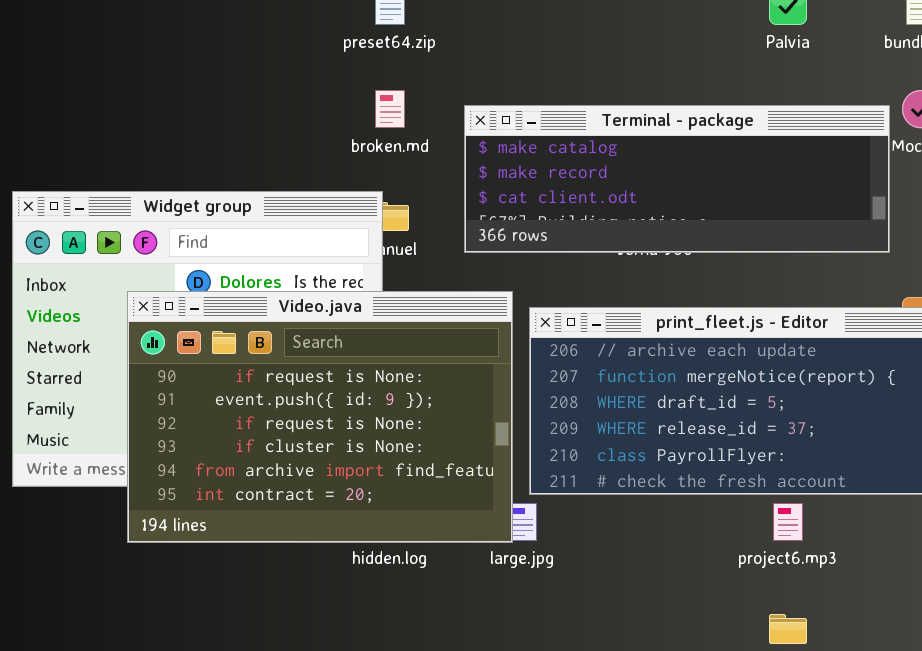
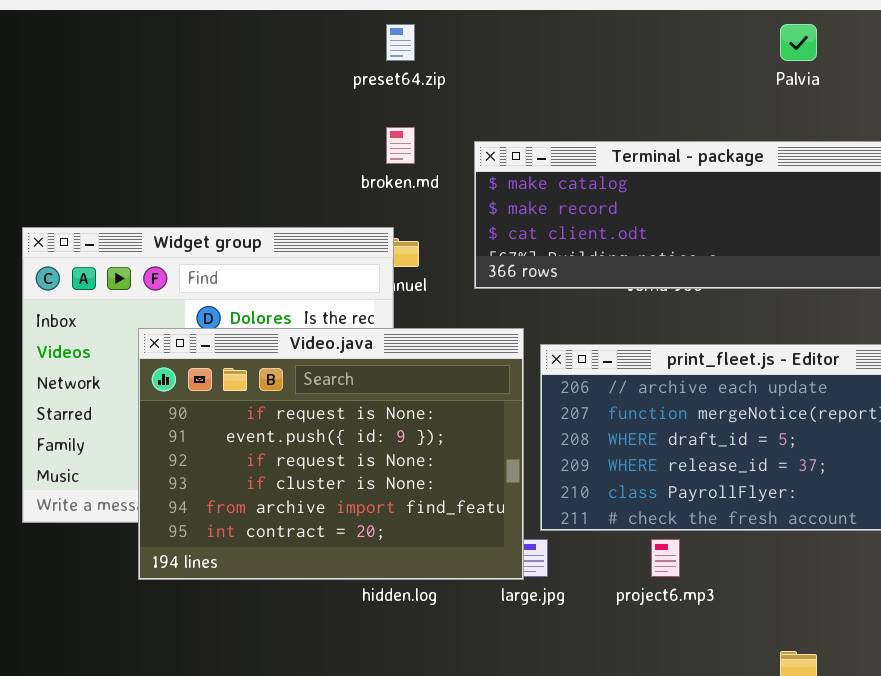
project6.mp3: [773,503,803,541] -> [651,539,680,577], moved

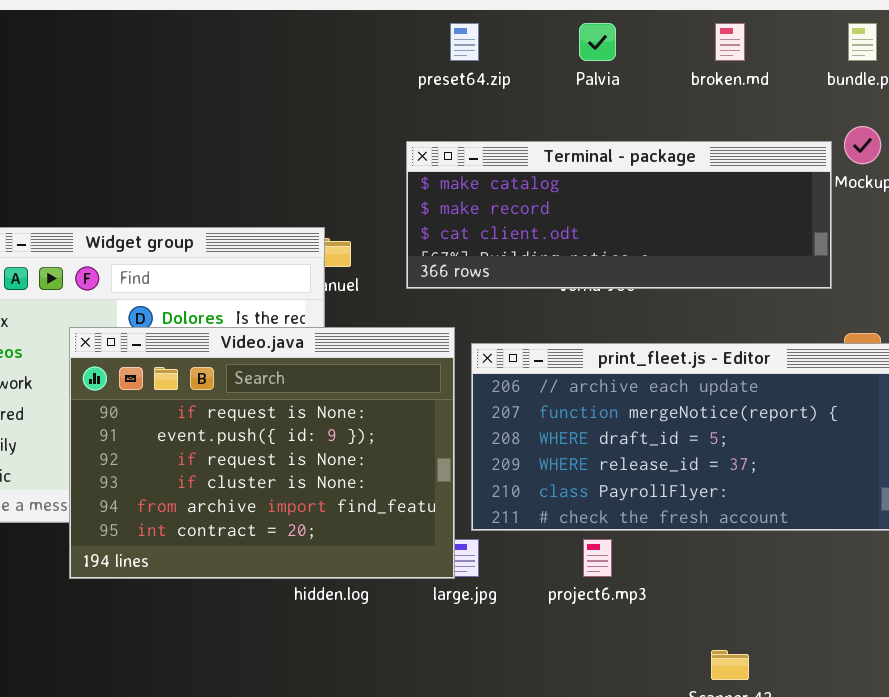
preset64.zip: [386,24,415,61] -> [450,23,479,61], moved
Palvia: [780,24,817,61] -> [579,23,616,61], moved
broken.md: [386,127,415,164] -> [715,23,745,61], moved

